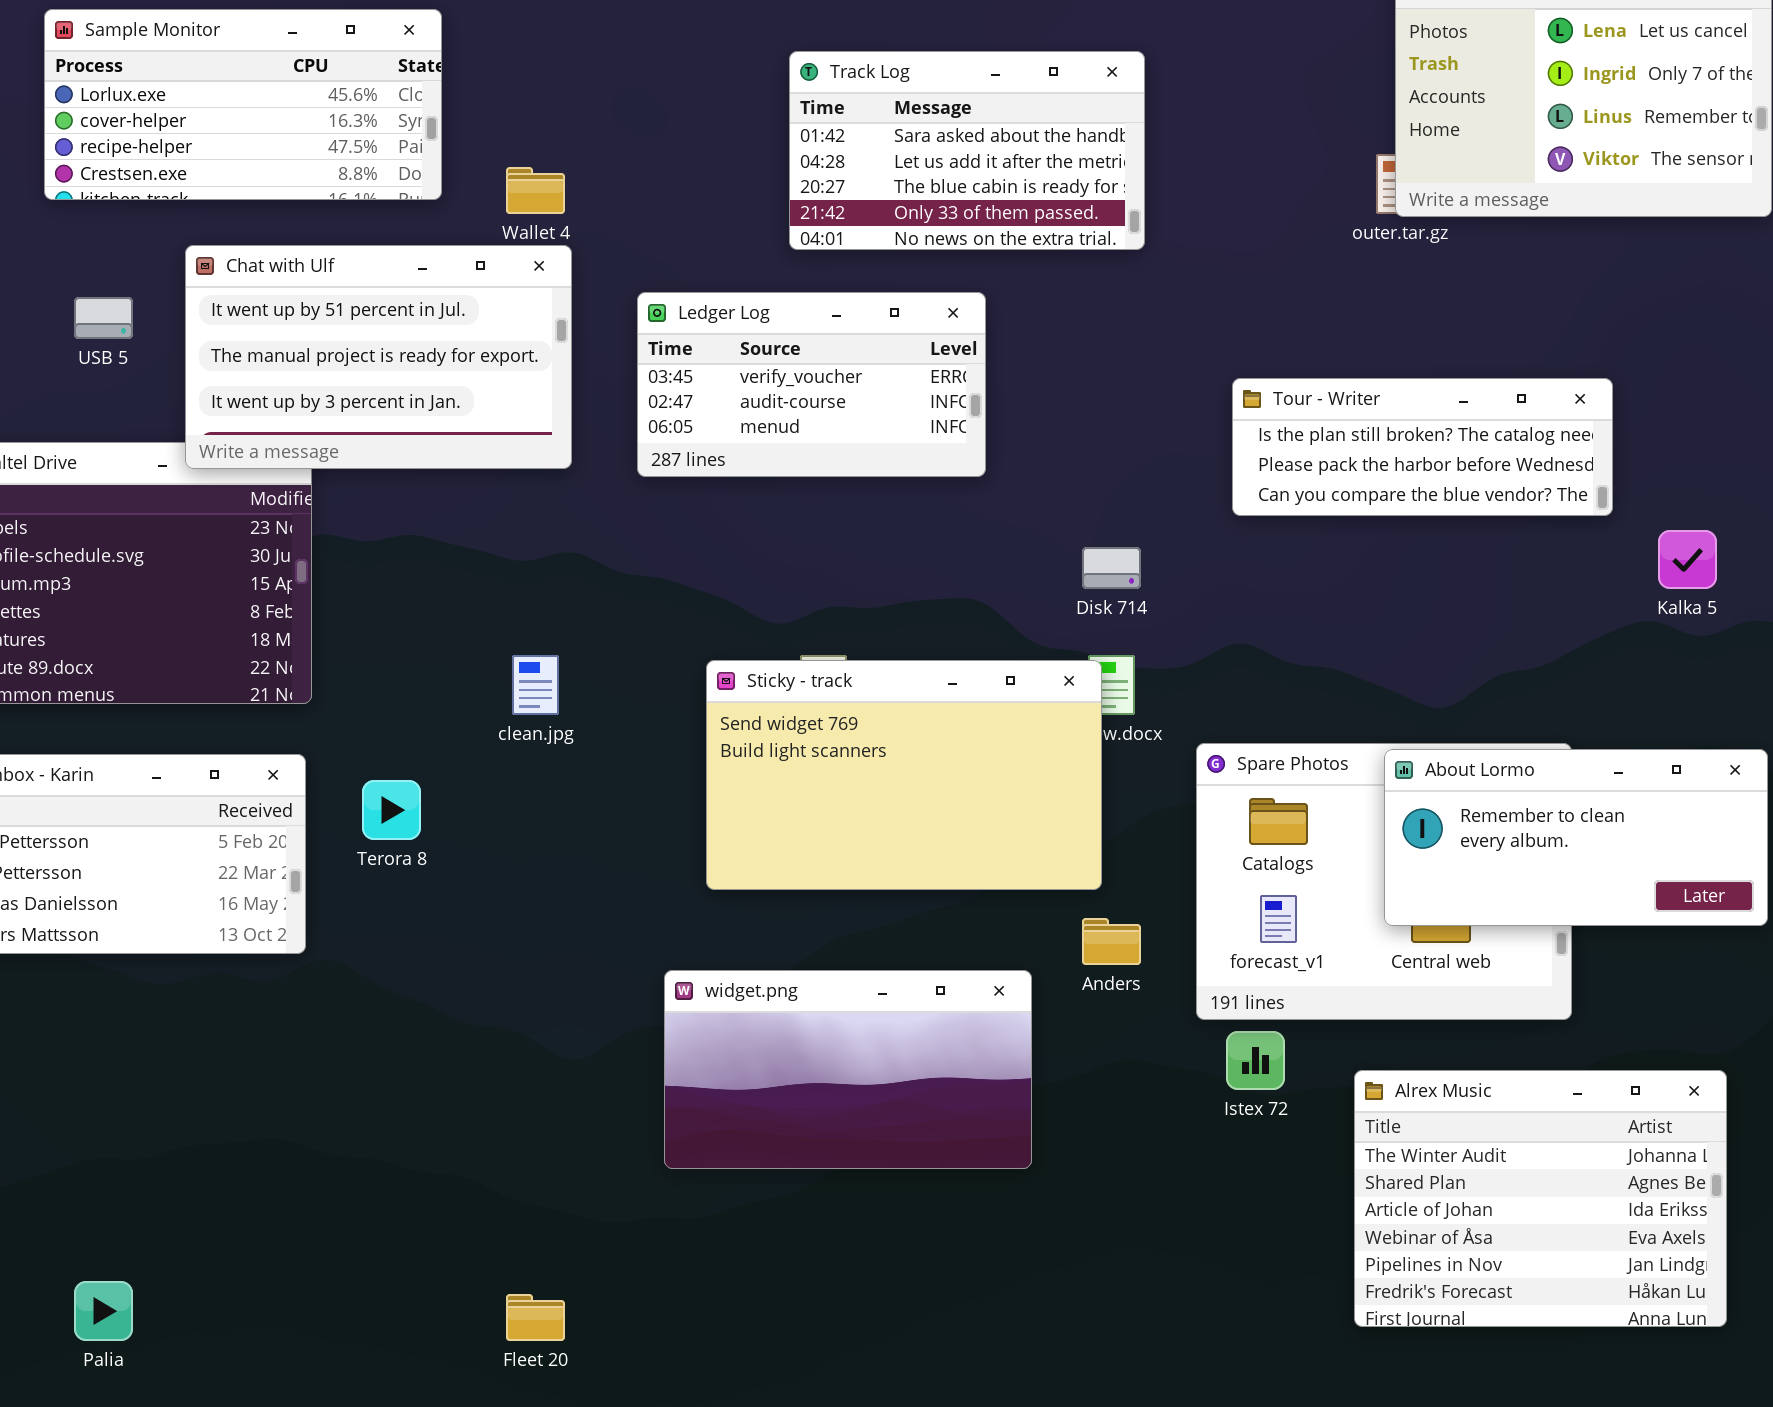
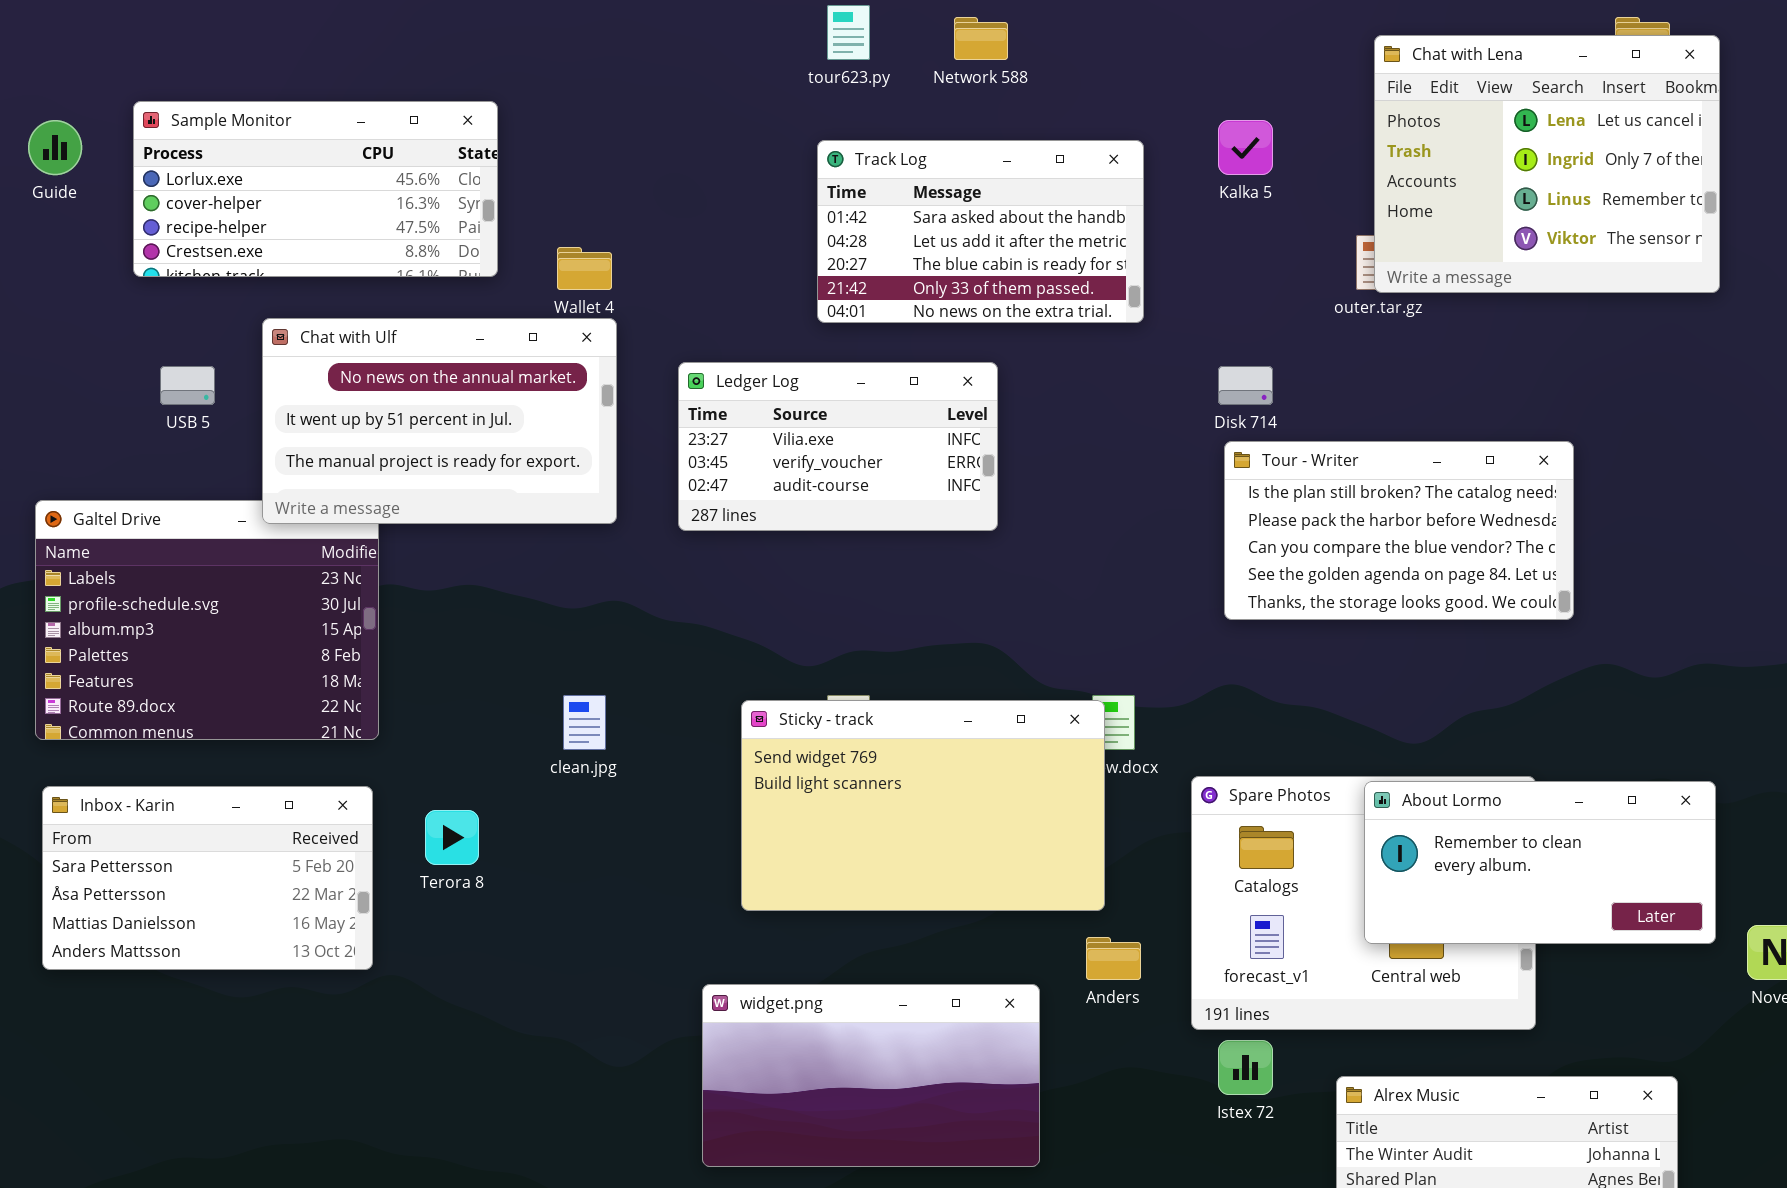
Chat with Ulf: [185,245,572,469] -> [262,318,617,524], scrolled up 1 row
Ledger Log: [637,292,986,477] -> [678,362,998,531], scrolled up 1 row
Tour - Writer: [1232,378,1613,516] -> [1224,441,1574,620], resized
Kalka 5: [1658,530,1717,589] -> [1218,120,1273,175], moved
Disk 714: [1082,547,1141,589] -> [1218,366,1273,405], moved

